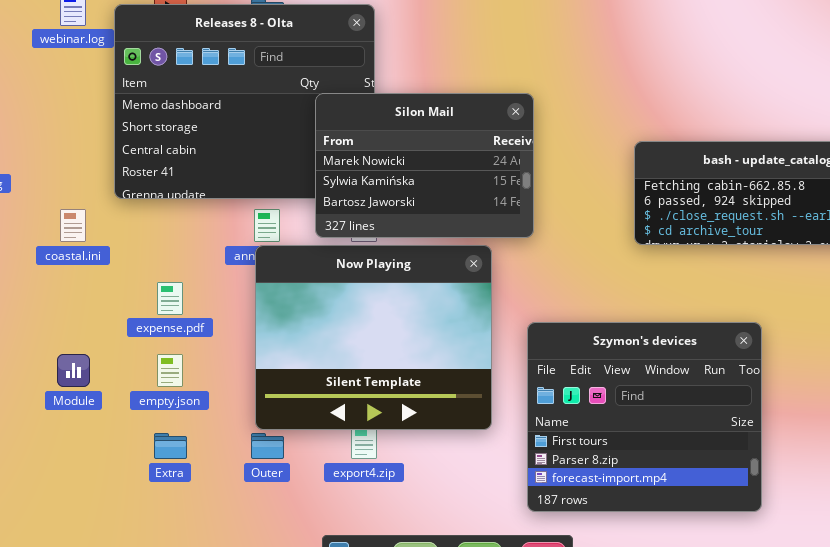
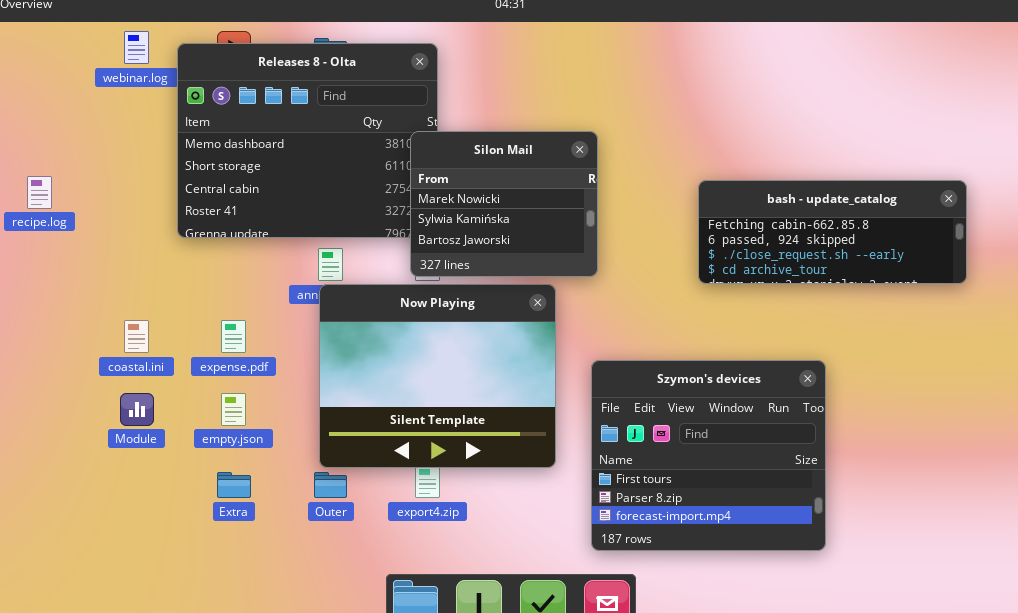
Silon Mail: [315,93,534,238] -> [410,131,598,277], resized
coastal.ini: [60,209,86,242] -> [124,320,149,353], moved

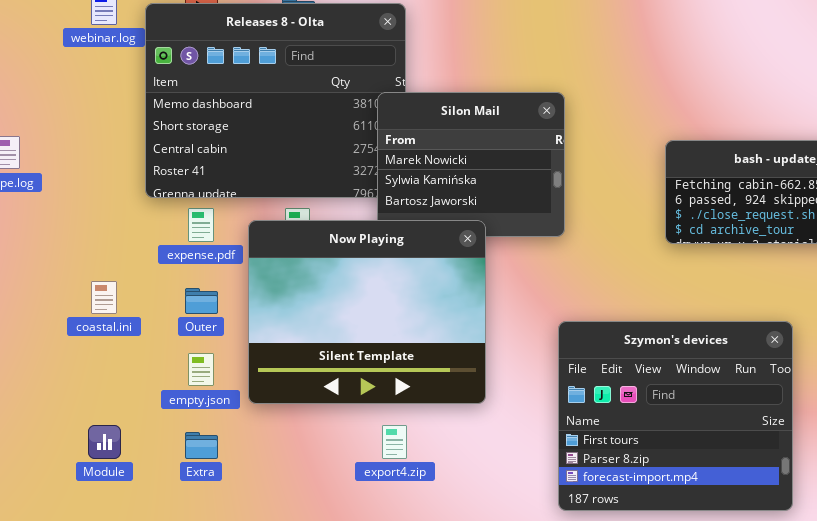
Now Playing: [319,284,556,468] -> [248,220,486,404], moved
expense.pdf: [221,320,246,353] -> [188,208,214,242], moved
Module: [120,393,154,426] -> [88,425,121,459], moved
Outer: [314,472,347,498] -> [185,288,218,314], moved

